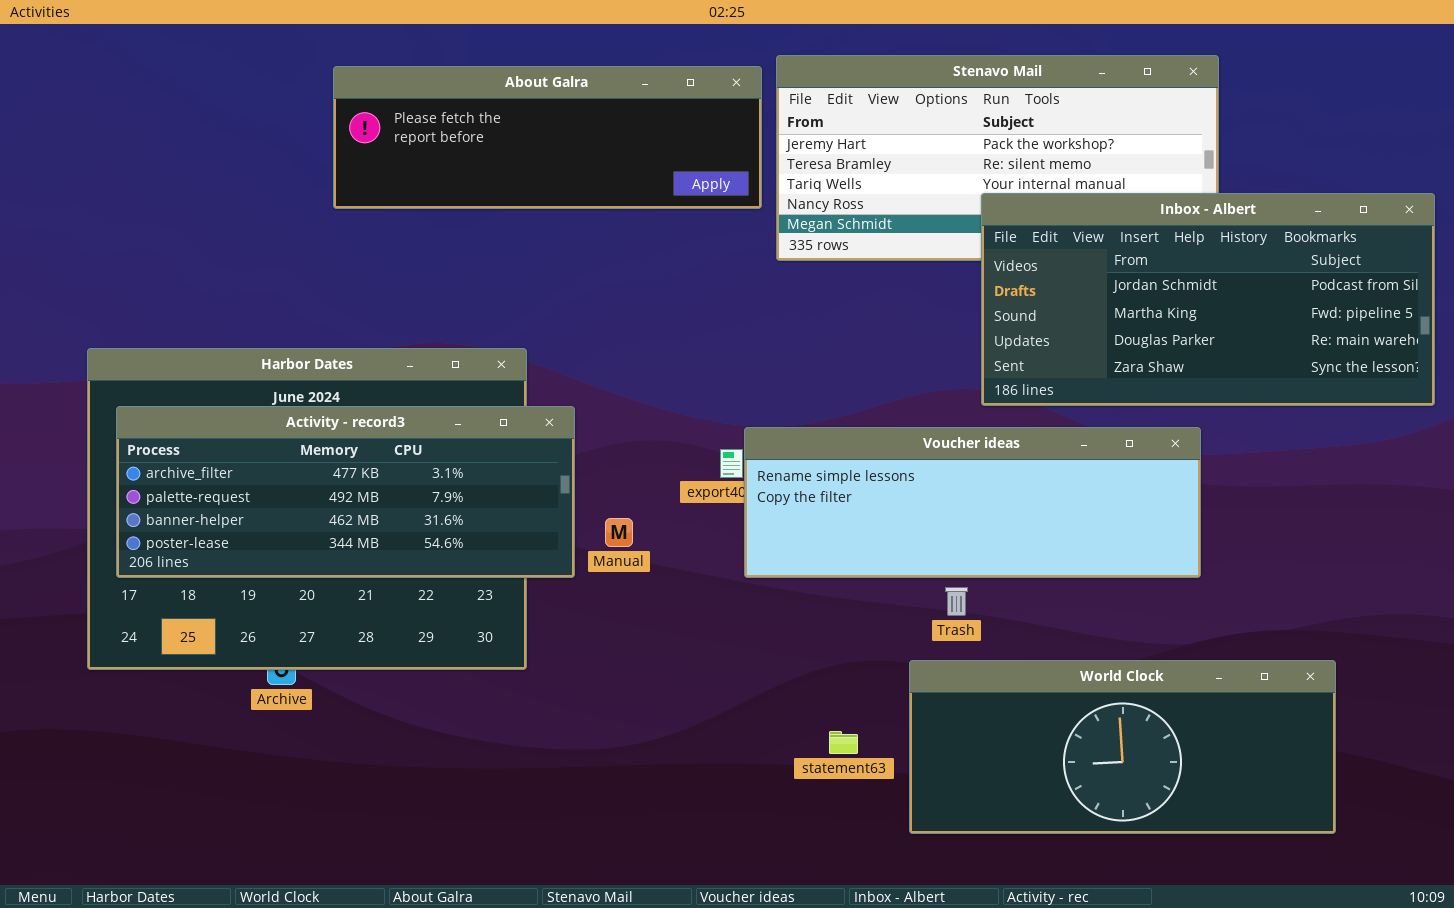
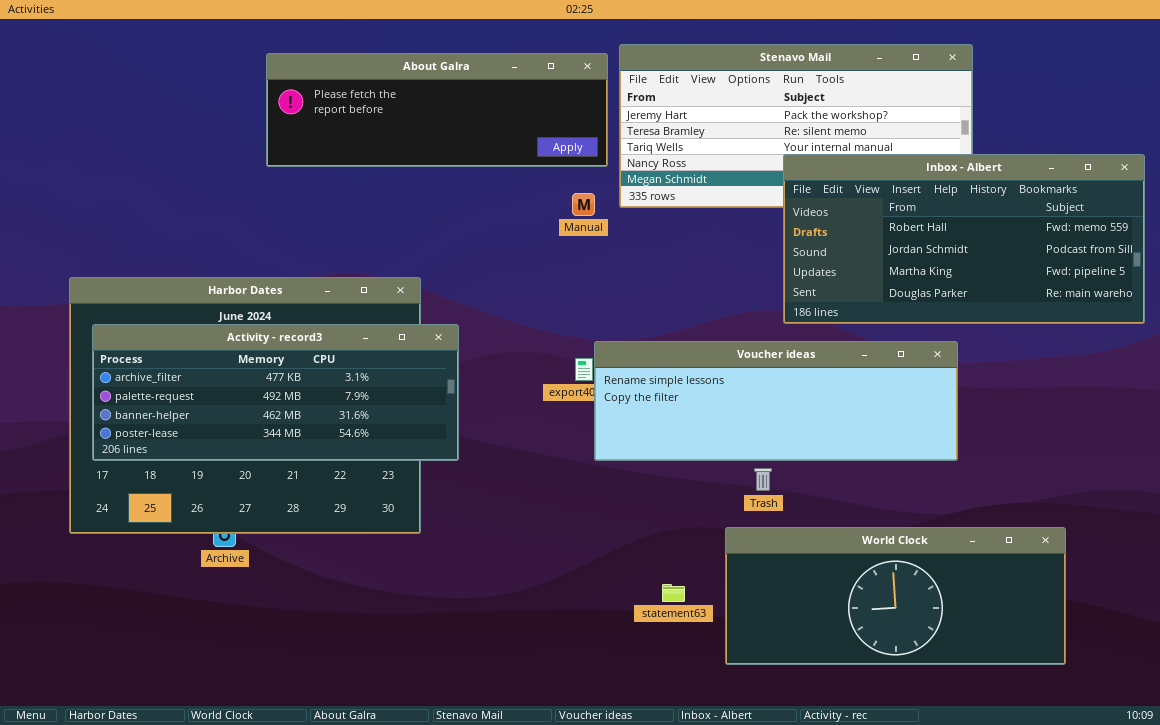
Inbox - Albert: [981,193,1435,406] -> [783,154,1145,324], scrolled up 1 row
Manual: [605,518,633,547] -> [572,193,595,216], moved

